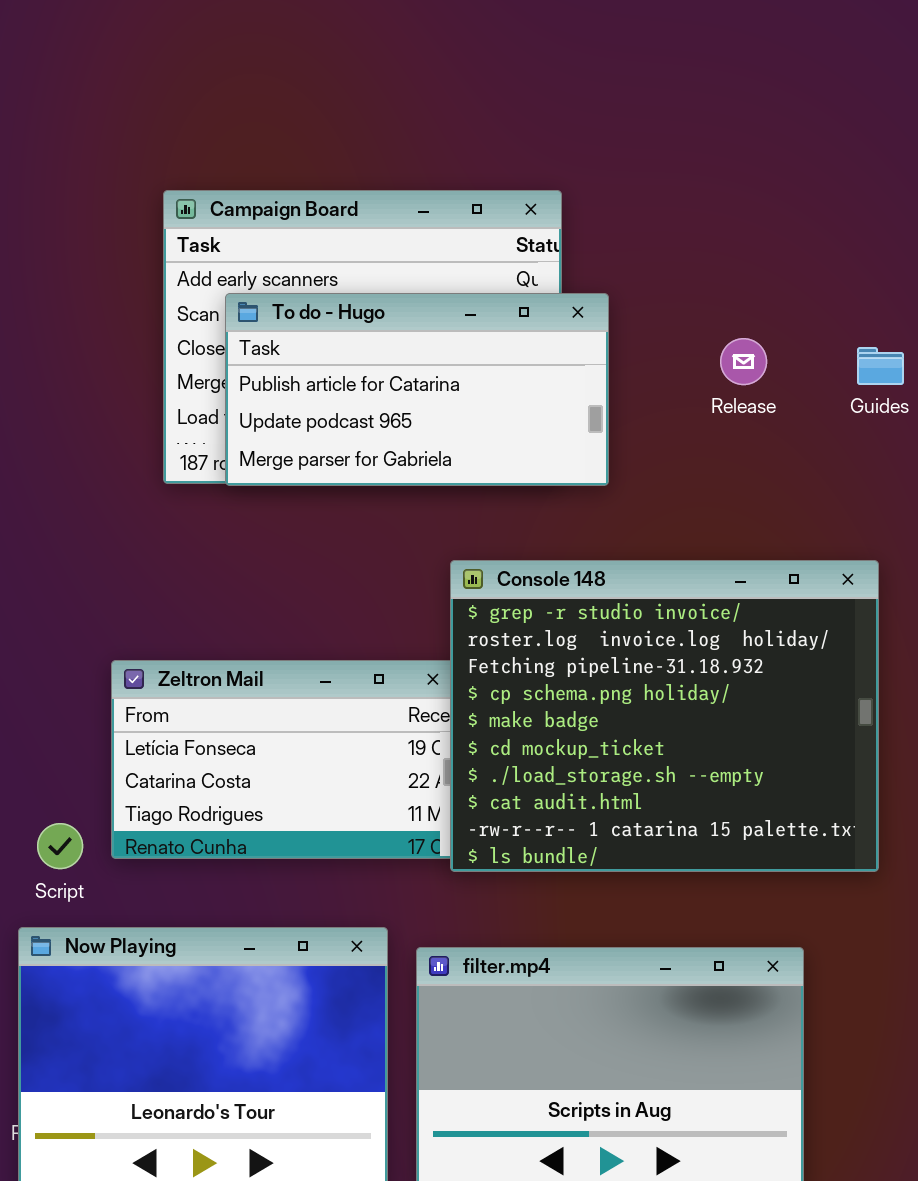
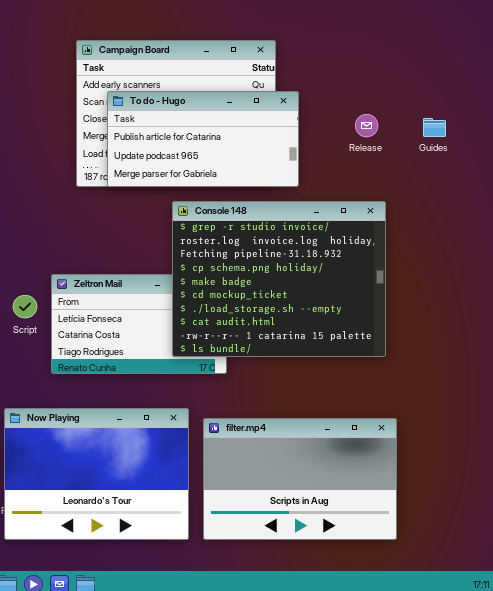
Console 148: [450,560,879,872] -> [172,201,386,357], moved
Script: [37,823,83,869] -> [13,295,37,318], moved

